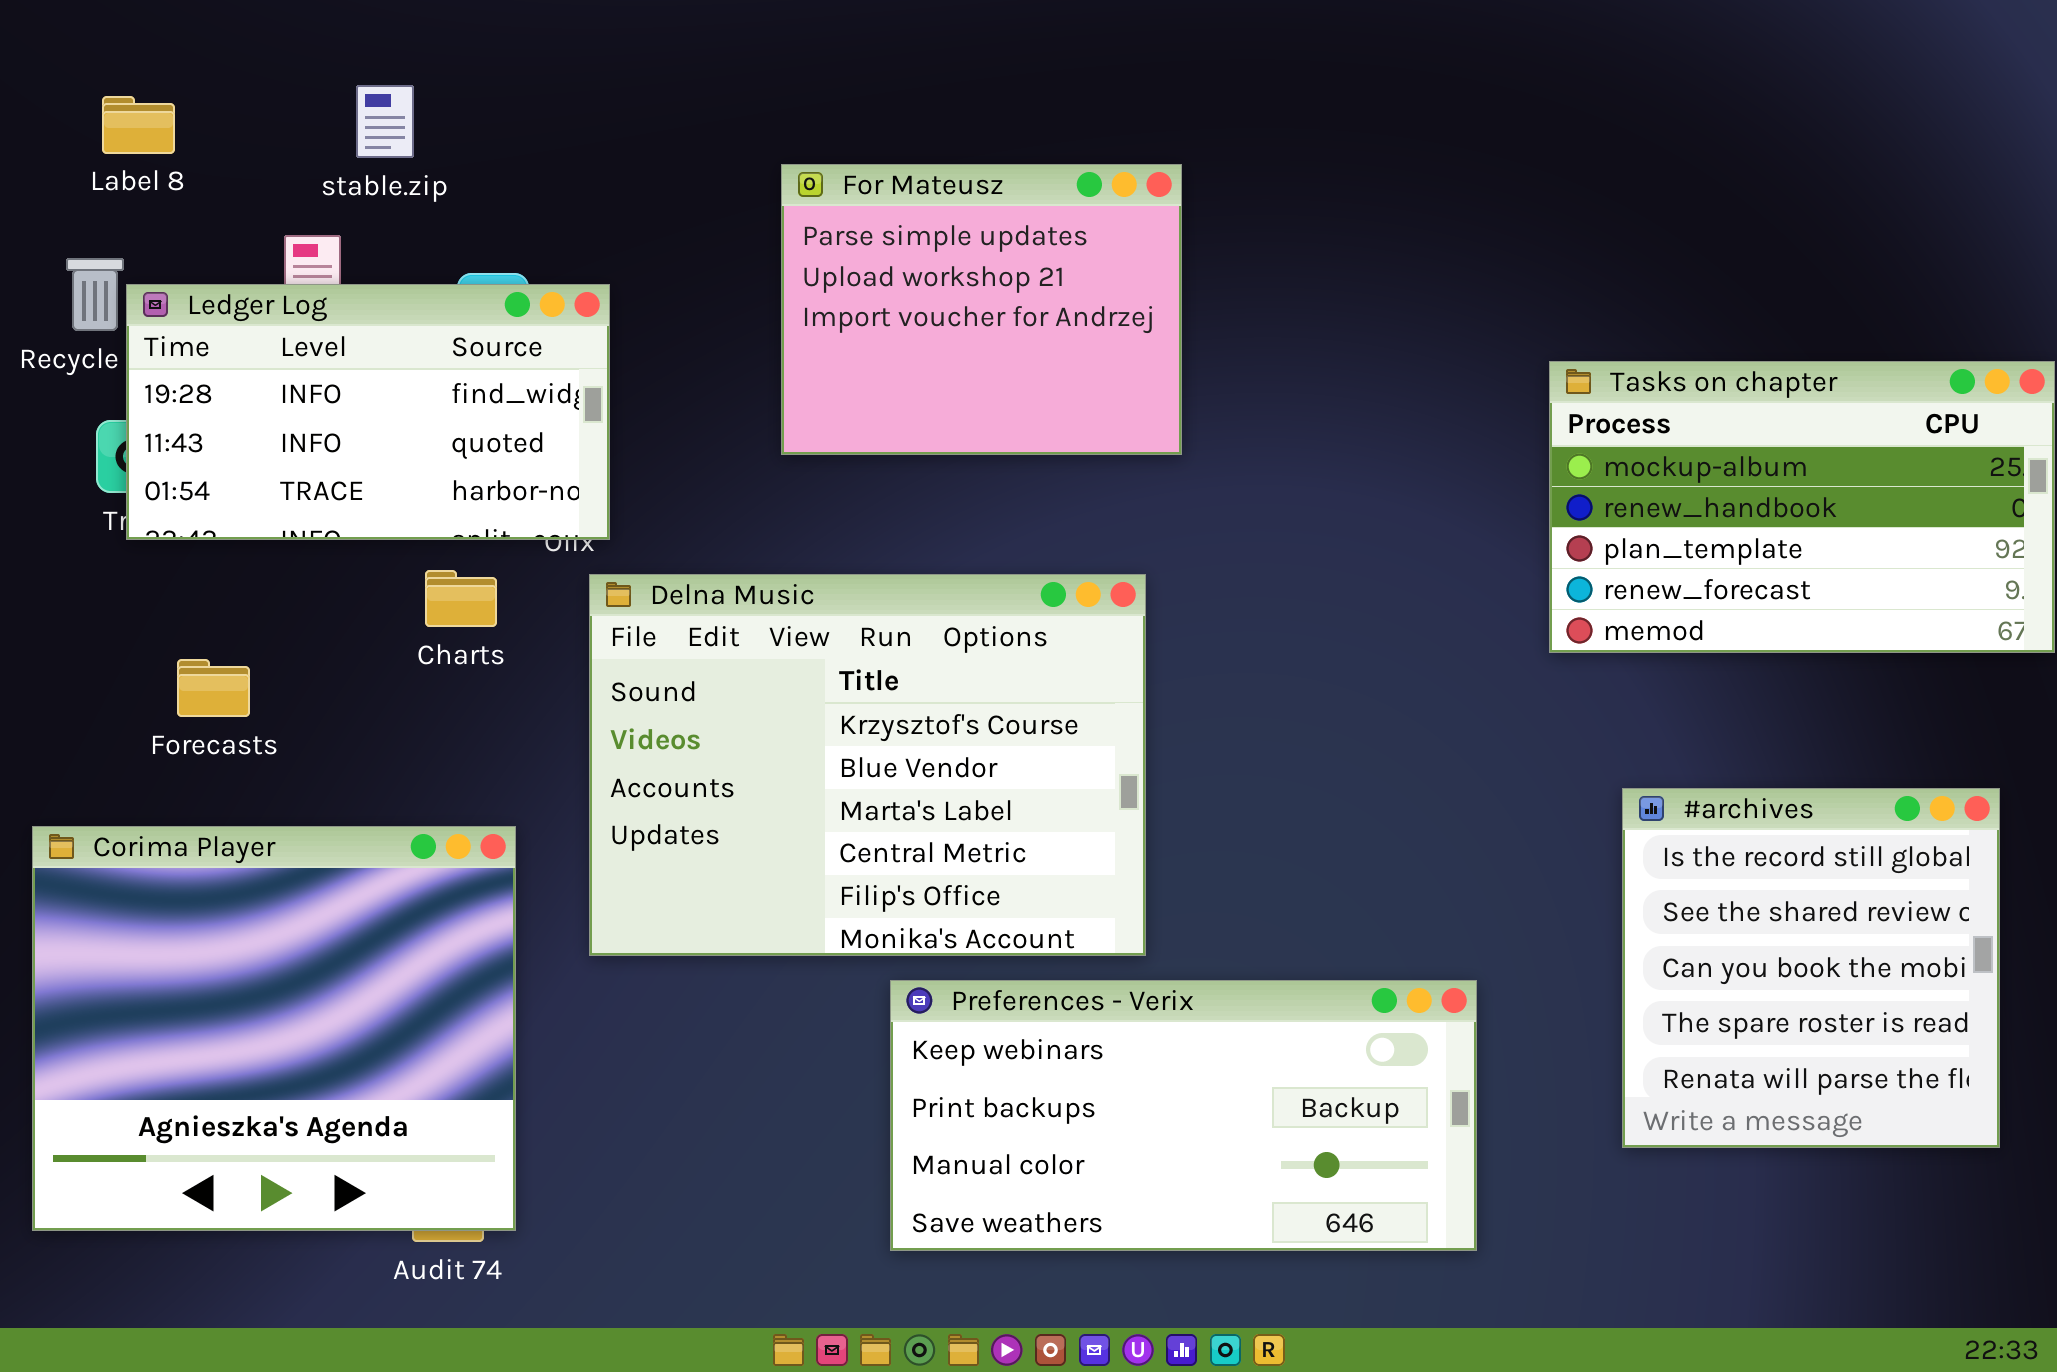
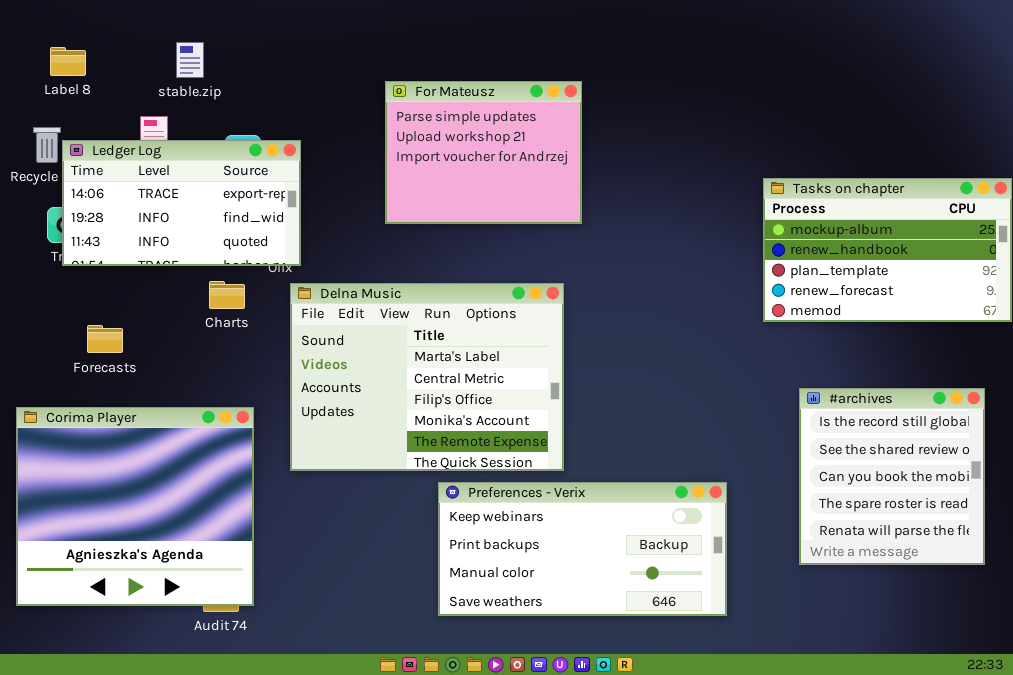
Ledger Log: [126,284,610,540] -> [62,140,301,266], scrolled up 1 row
Delna Music: [589,574,1146,956] -> [290,283,564,471], scrolled down 2 rows

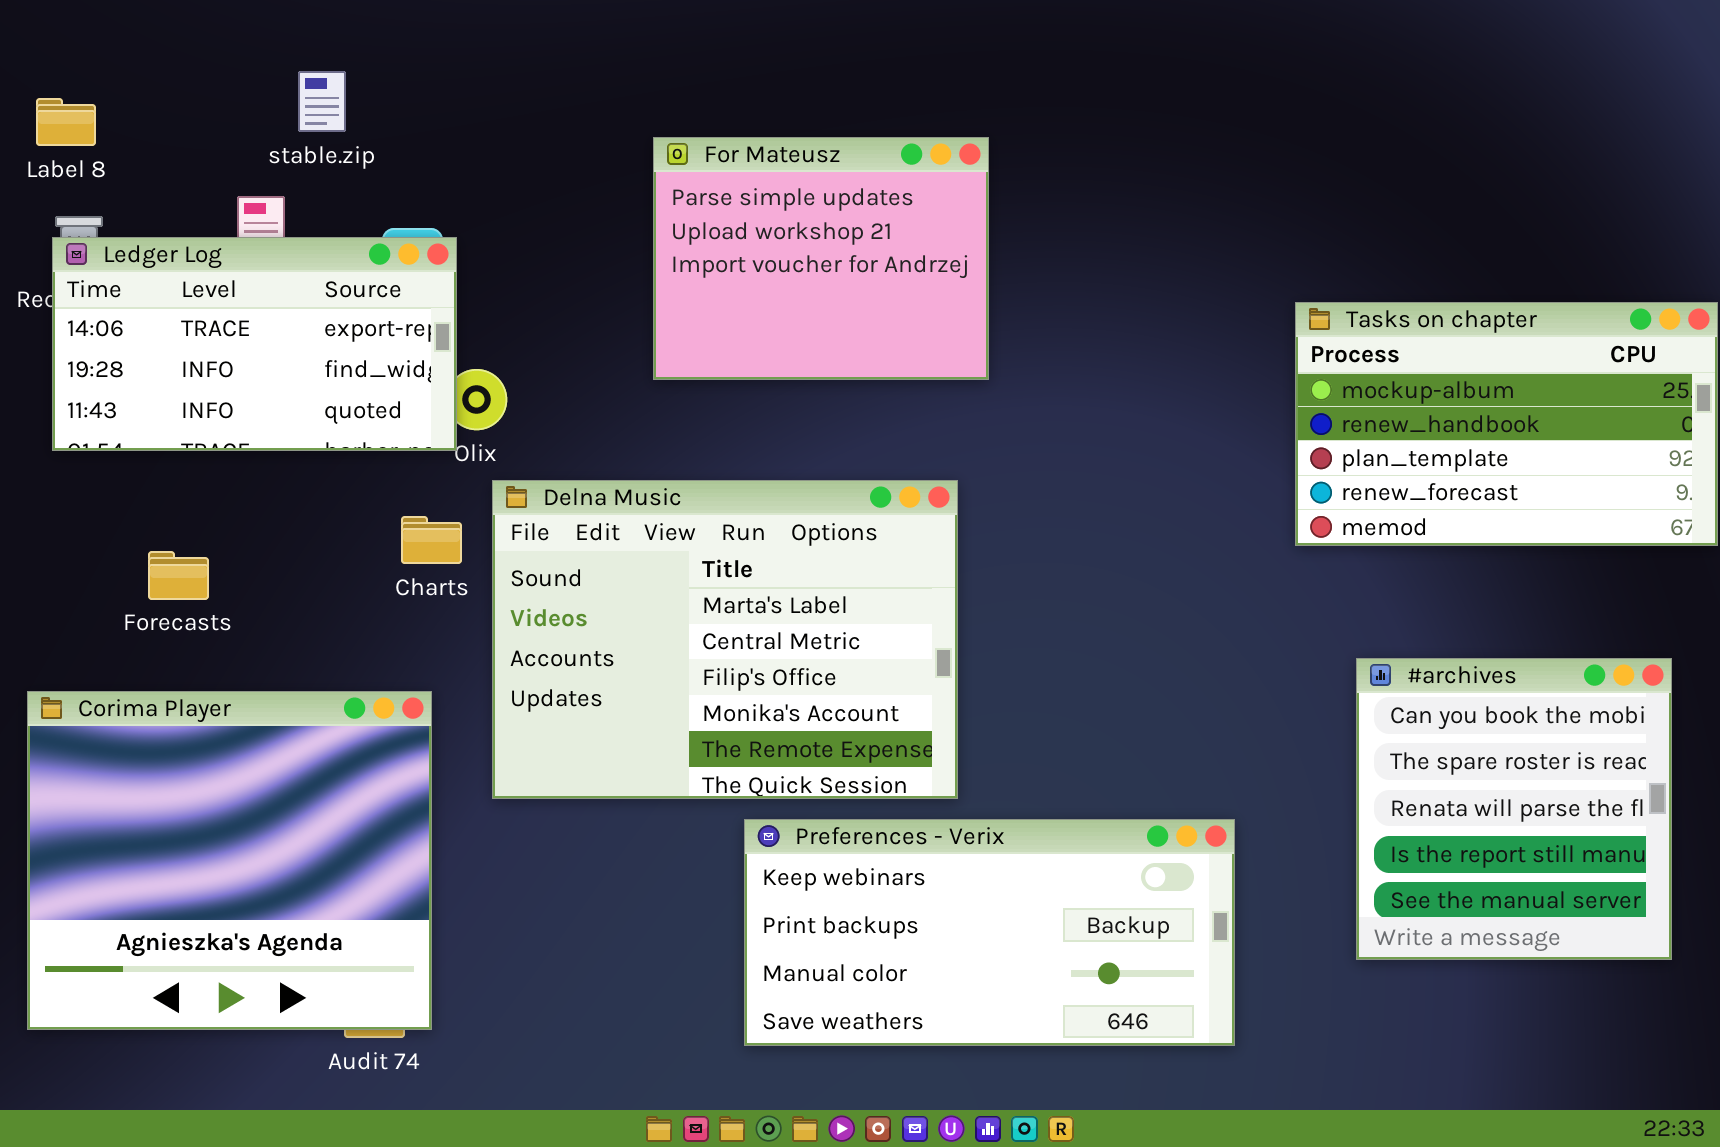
Label 8: [50,47,86,76] -> [36,98,96,146], moved
Ledger Log: [62,140,301,266] -> [52,237,457,451], moved
Charts: [209,281,245,309] -> [401,516,462,564], moved
#archives: [799,388,985,565] -> [1356,658,1672,960], scrolled down 2 rows

